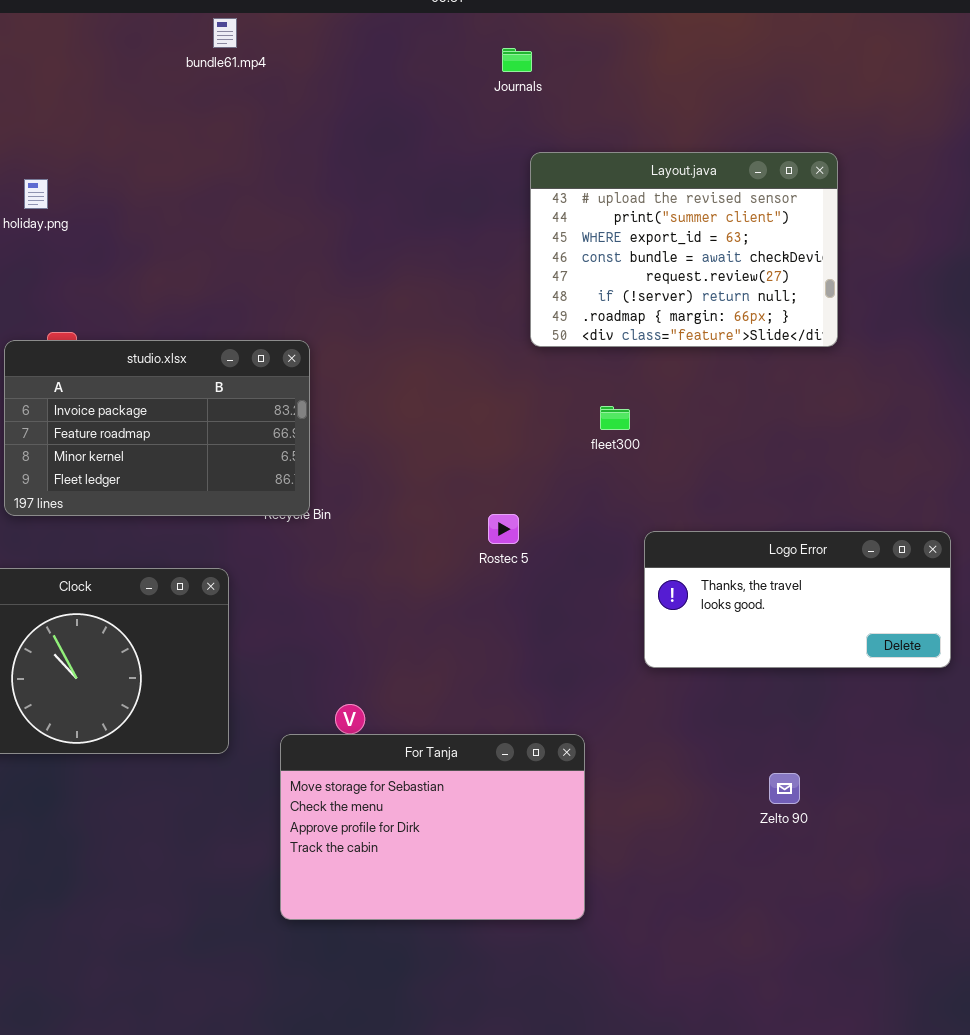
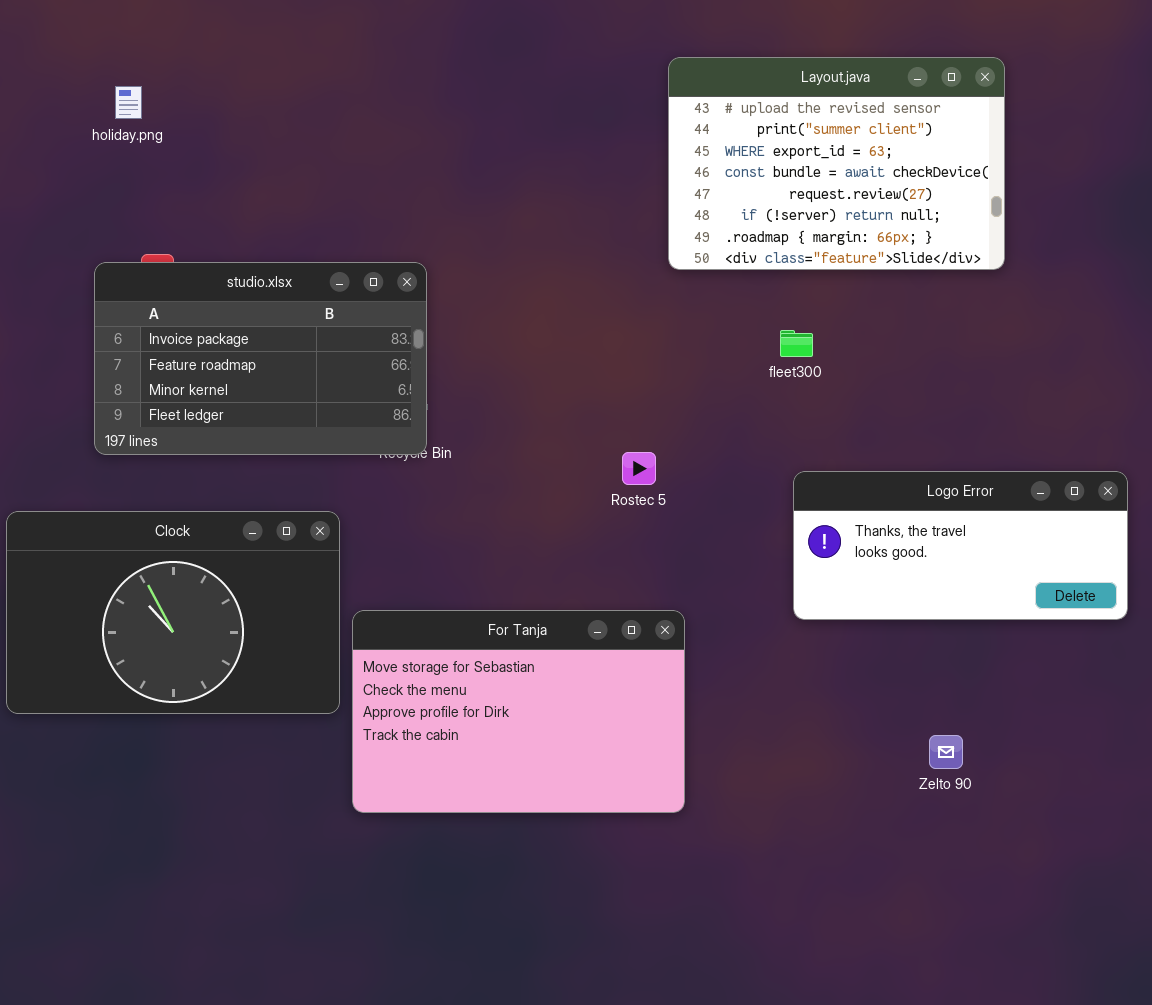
fleet300: [600,406,630,430] -> [780,330,813,357], moved
For Tanja: [280,734,585,920] -> [352,610,685,813], moved

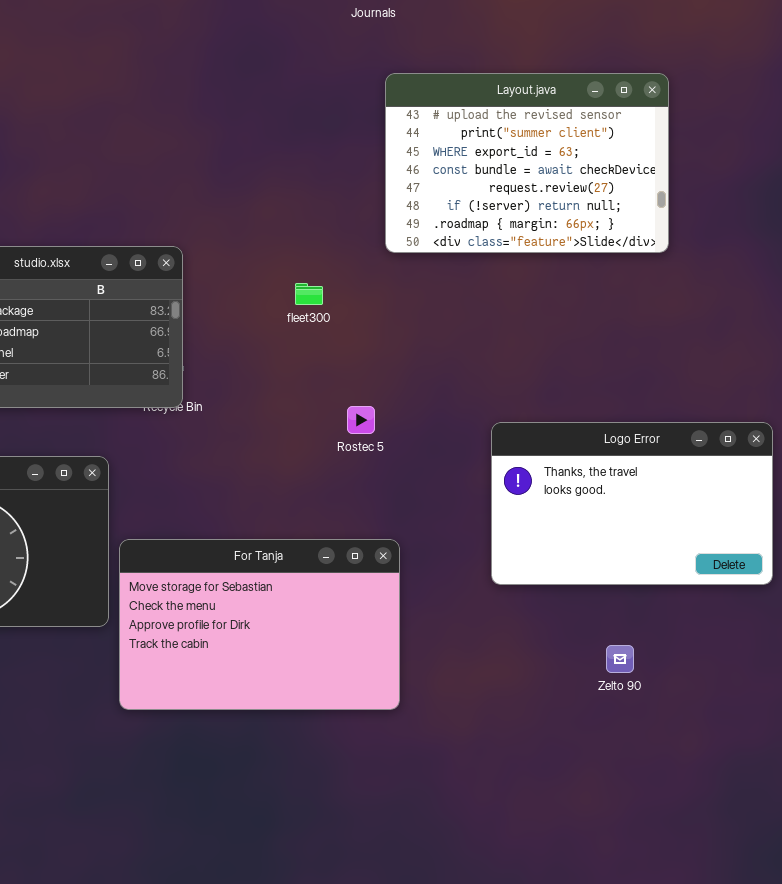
fleet300: [780,330,813,357] -> [295,283,323,305], moved
Logo Error: [793,471,1128,620] -> [491,422,773,585], resized

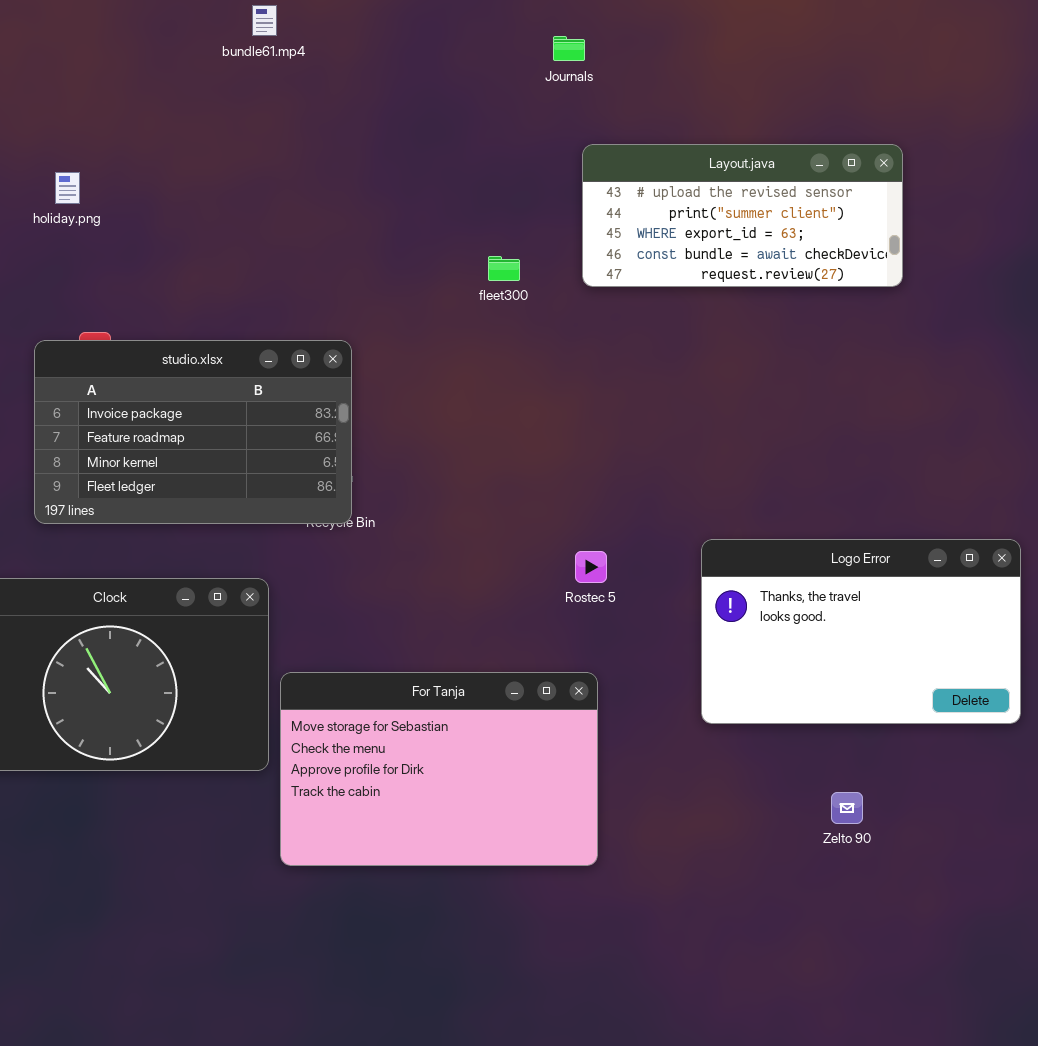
Layout.java: [385,73,669,253] -> [582,144,903,287], resized
fleet300: [295,283,323,305] -> [488,256,520,281], moved
Rostec 5: [347,406,375,434] -> [575,551,607,583], moved

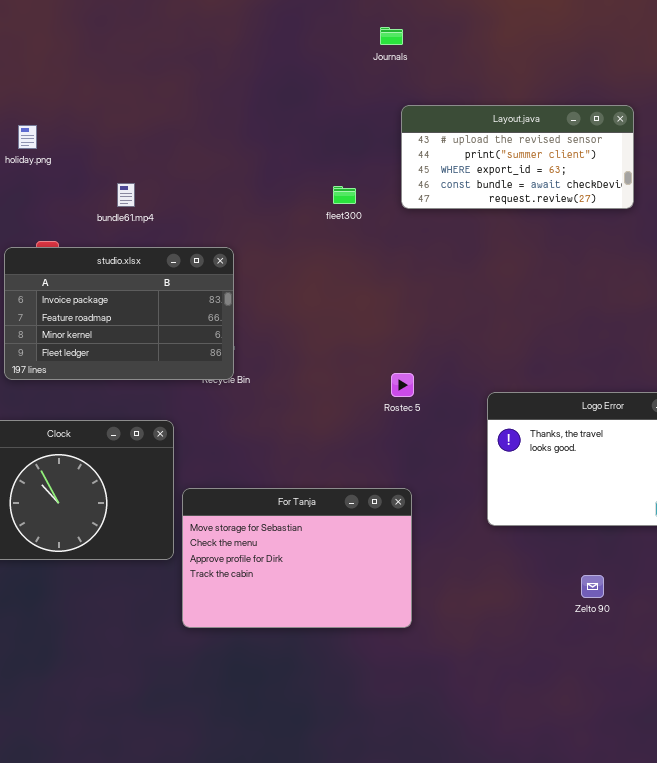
bundle61.mp4: [252,5,277,36] -> [117,183,135,207], moved
Rostec 5: [575,551,607,583] -> [391,373,414,397], moved

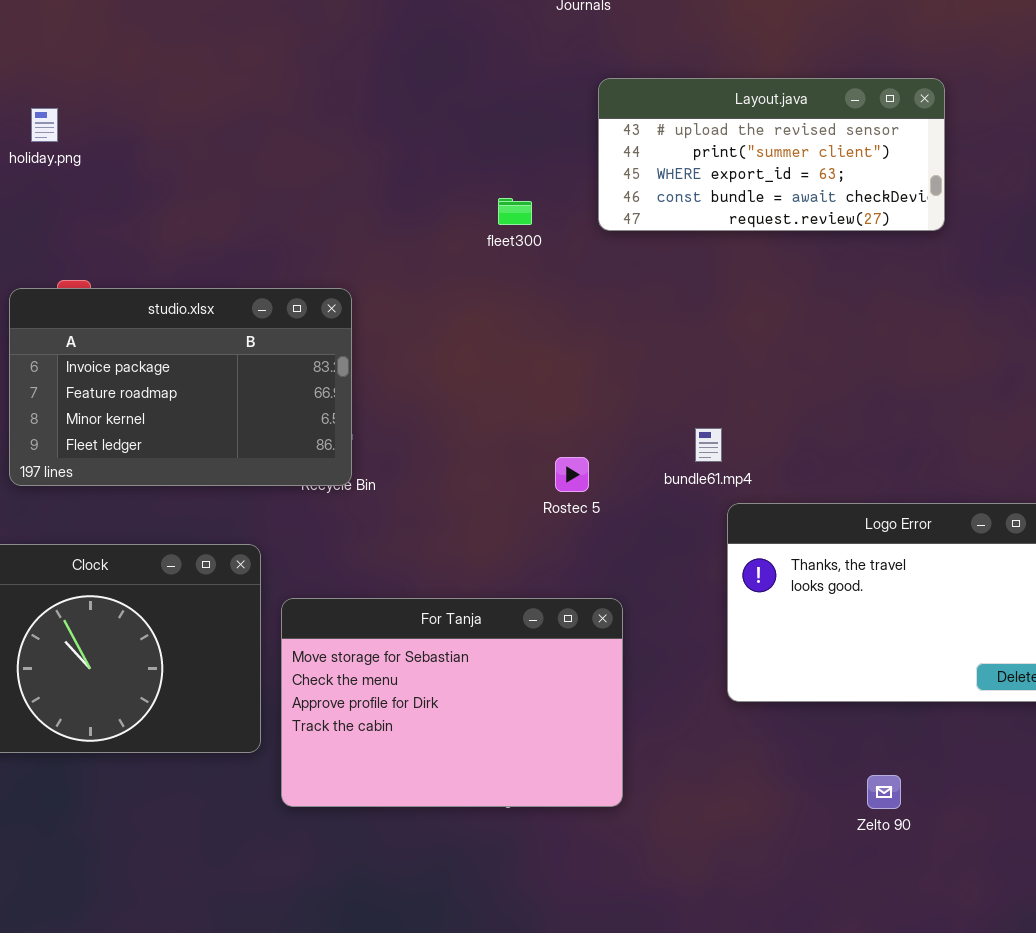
bundle61.mp4: [117,183,135,207] -> [695,428,722,462], moved
Rostec 5: [391,373,414,397] -> [555,457,589,492], moved
For Tanja: [182,488,412,628] -> [281,598,623,807], moved

